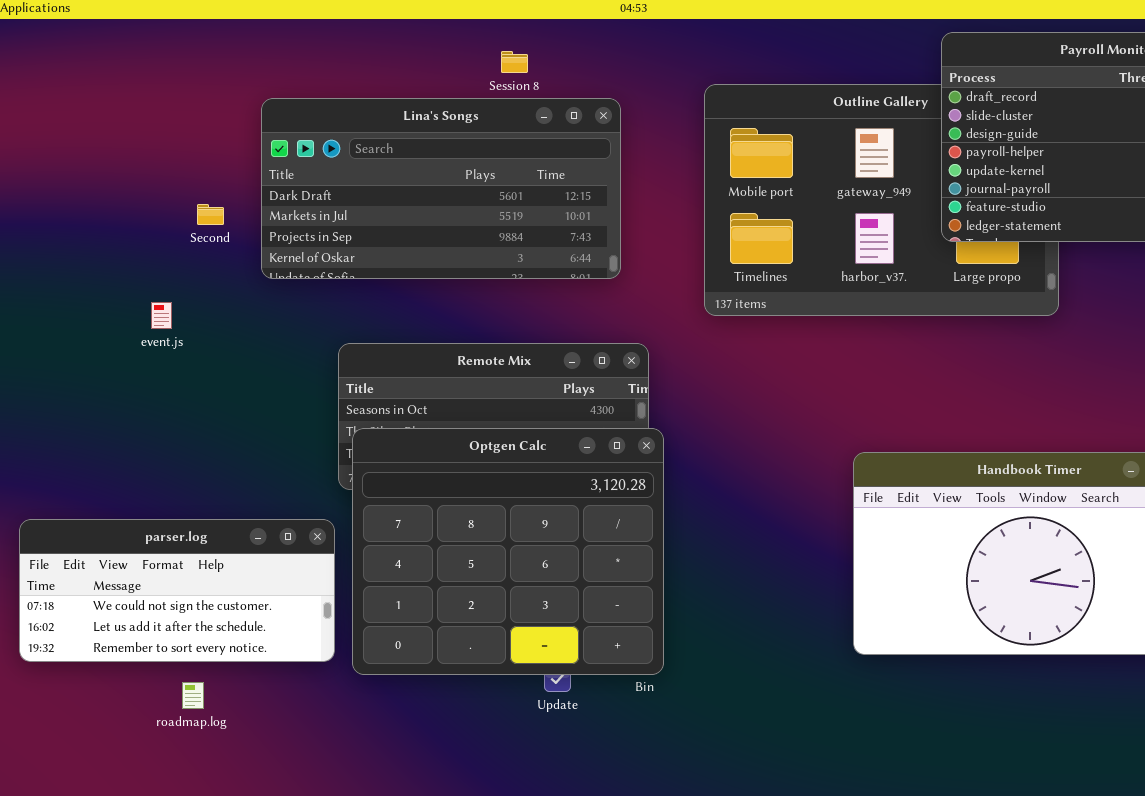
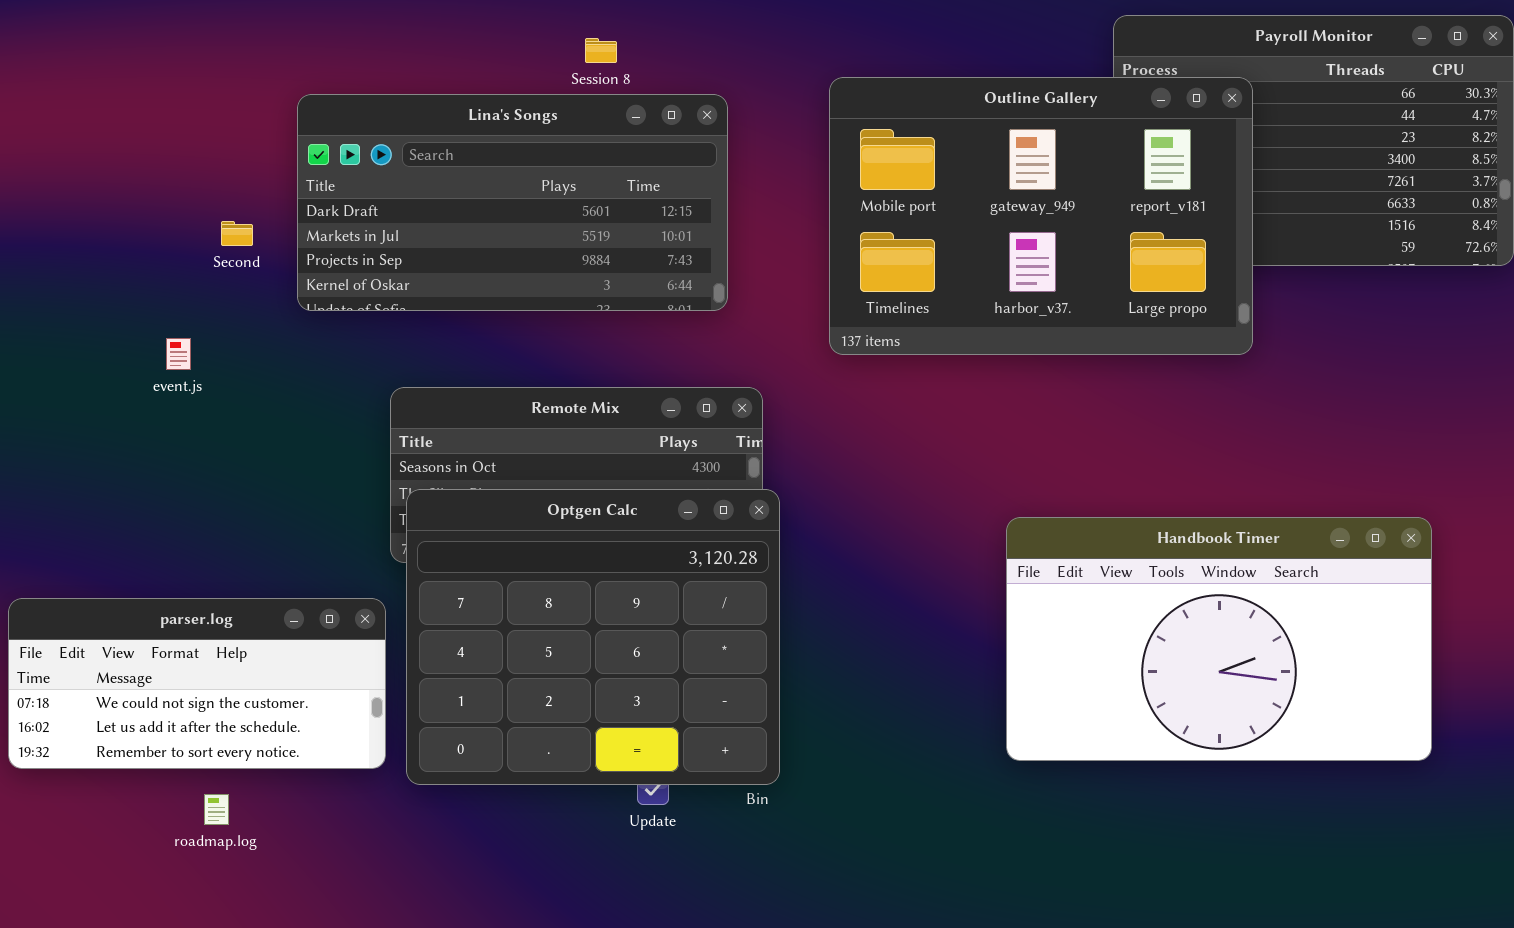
Outline Gallery: [704,84,1059,316] -> [829,77,1253,355], raised

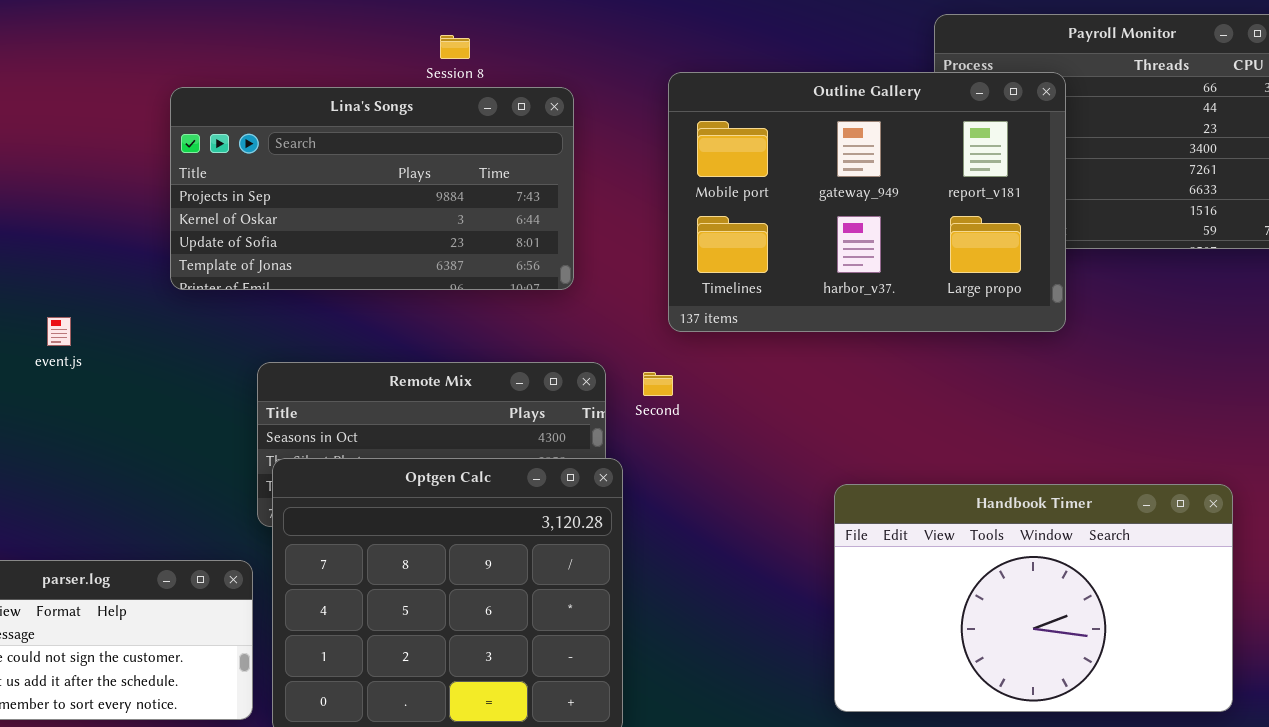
Lina's Songs: [297,94,728,311] -> [170,87,574,290], scrolled down 2 rows
Second: [221,221,253,246] -> [643,372,673,396], moved

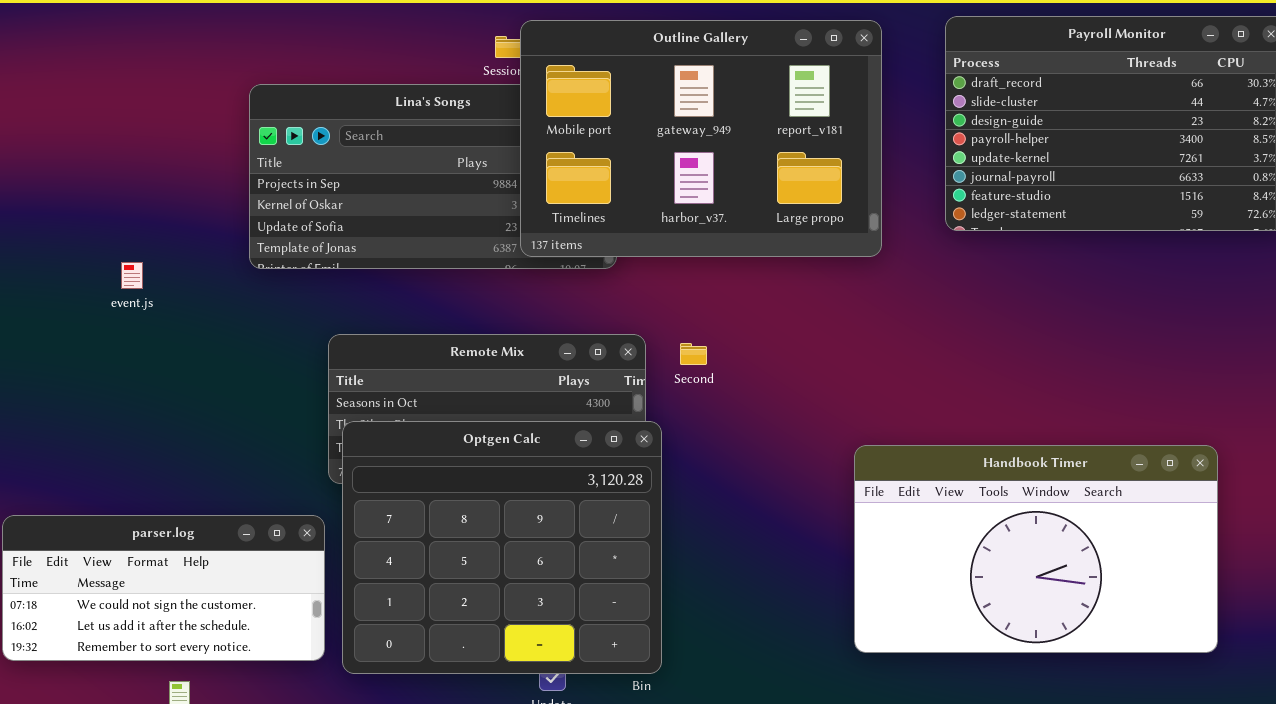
Outline Gallery: [668,72,1066,332] -> [520,20,882,257], moved
event.js: [47,317,71,346] -> [121,262,143,289], moved

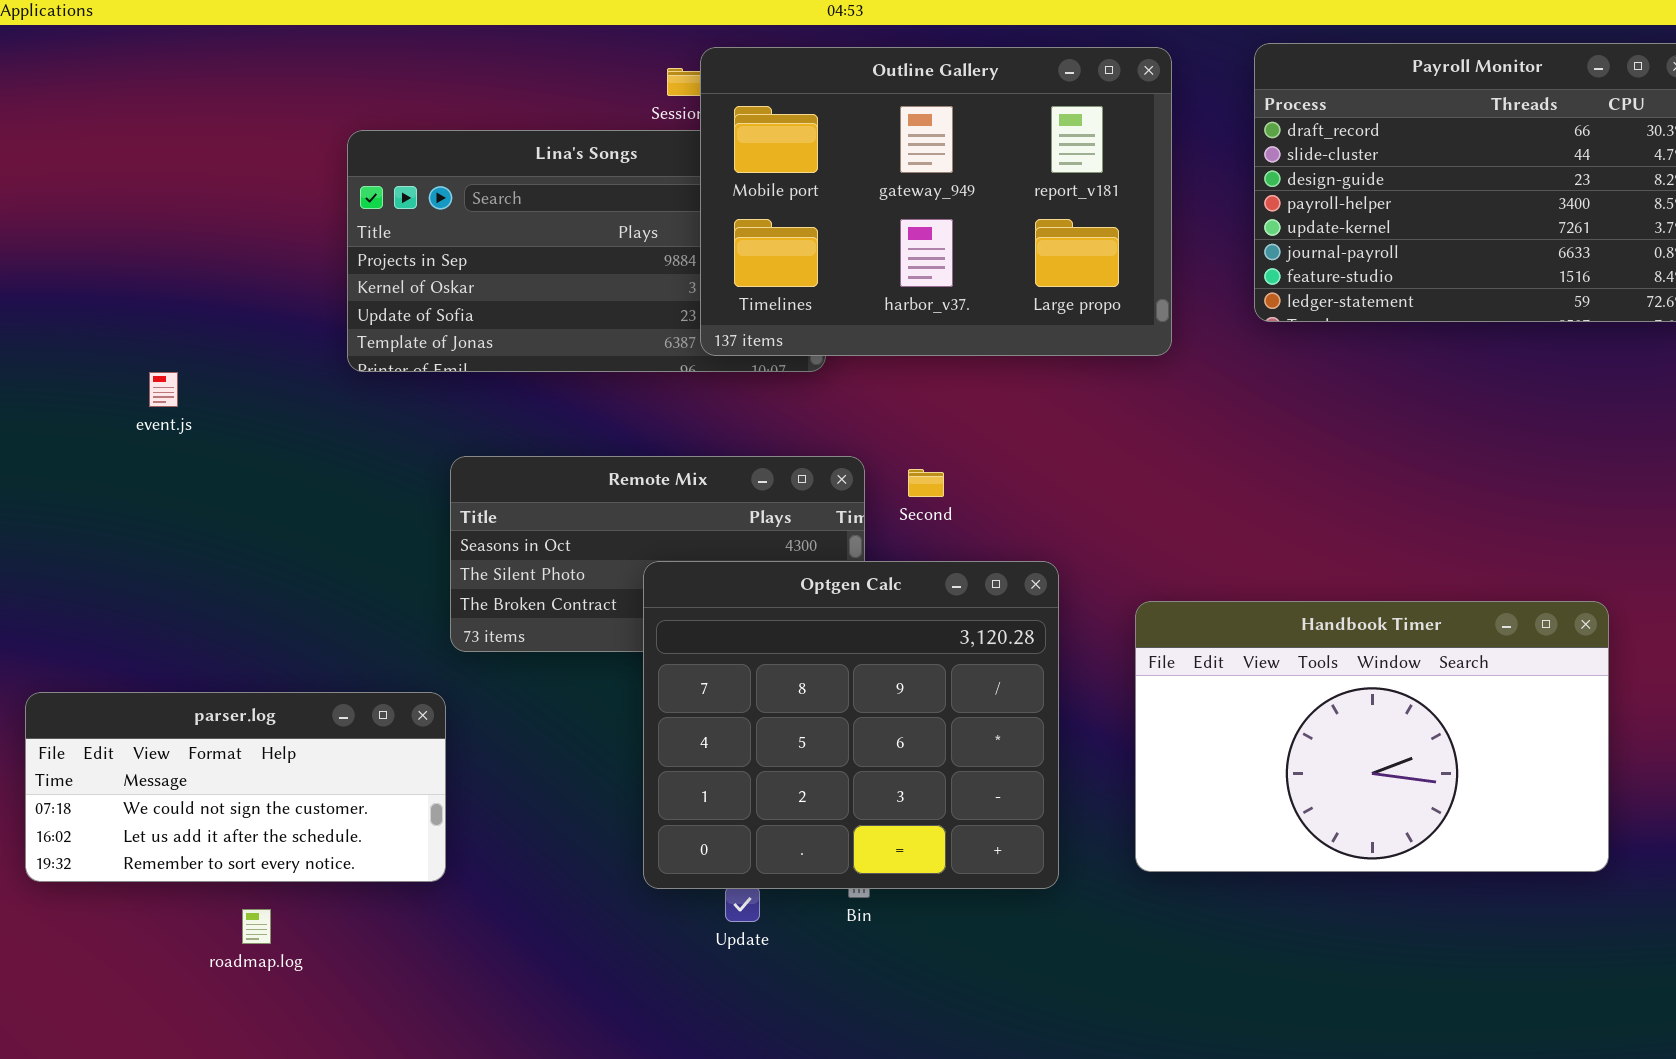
event.js: [121,262,143,289] -> [149,372,178,407], moved
Optgen Calc: [342,421,662,674] -> [643,561,1059,889], moved

